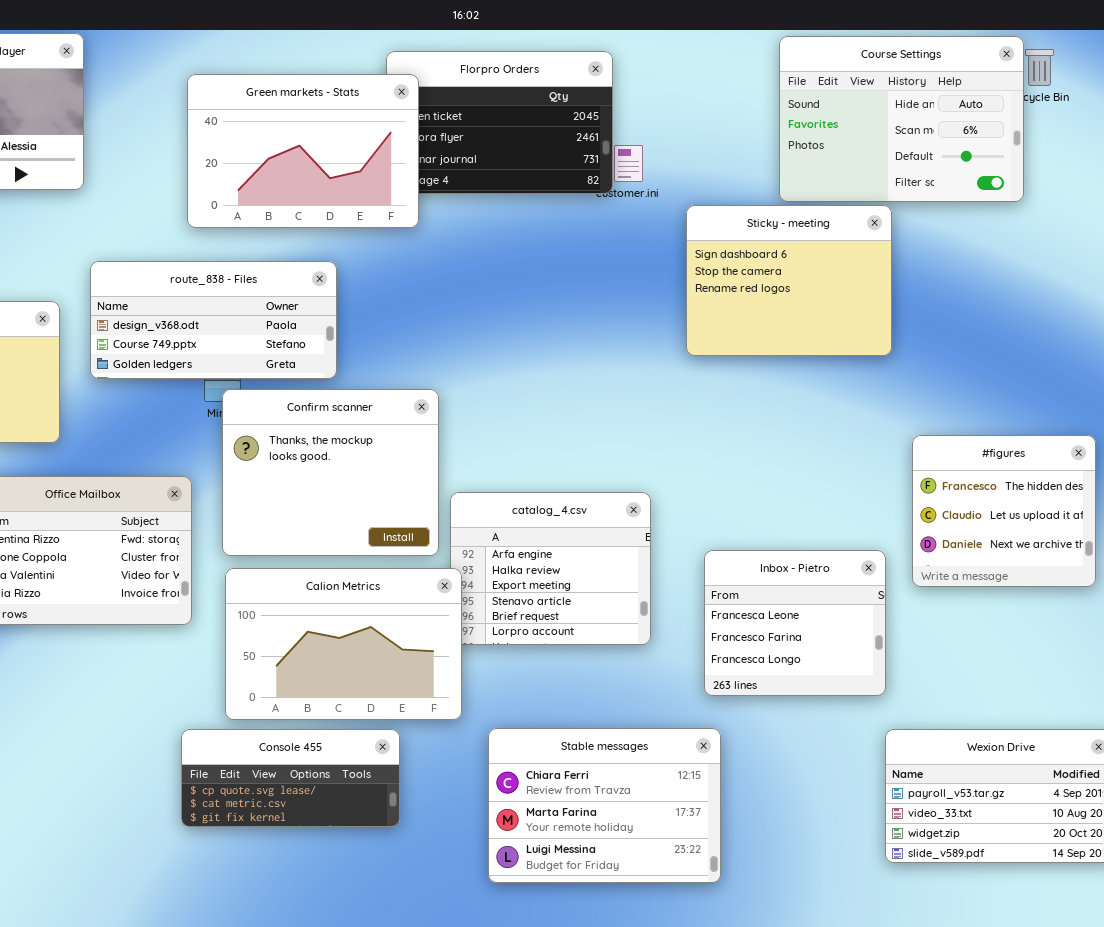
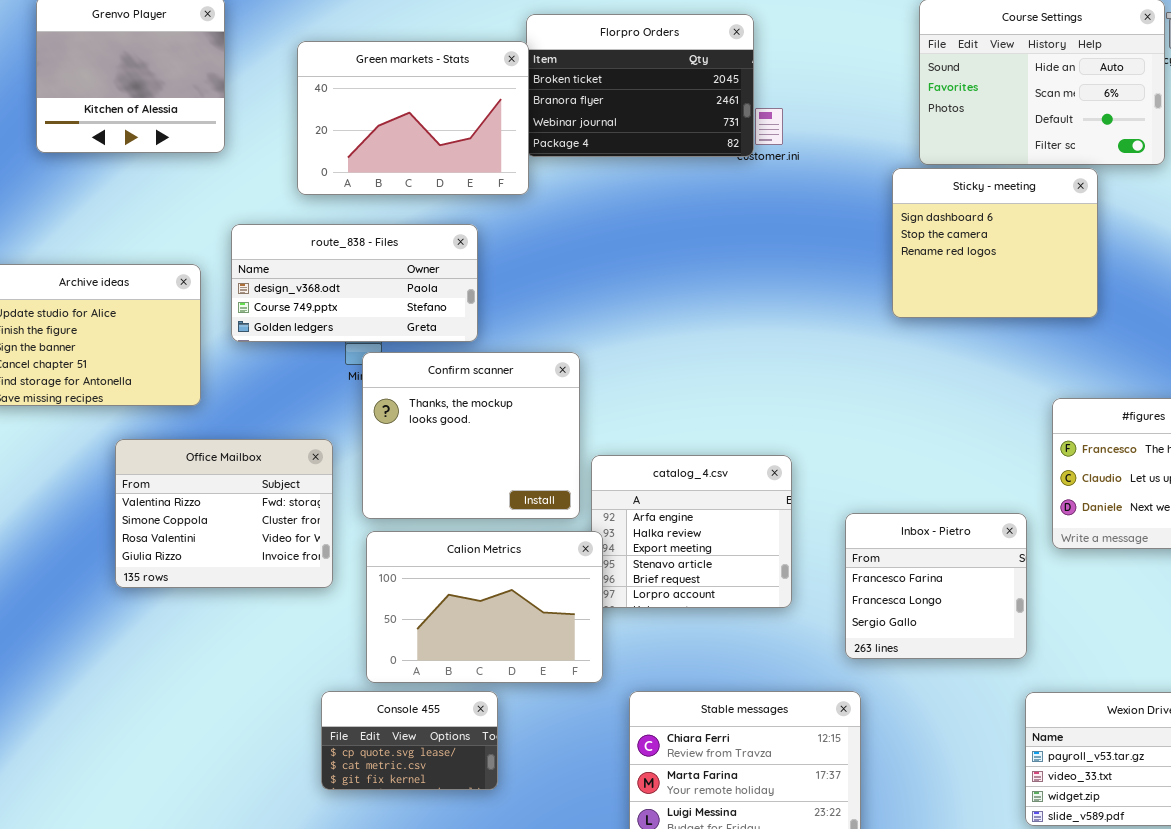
Green markets - Stats: [187,74,419,228] -> [297,41,529,195], moved
Sticky - meeting: [686,205,892,356] -> [892,168,1098,318], moved
Inbox - Pietro: [704,550,886,696] -> [845,513,1027,659], scrolled down 1 row
Console 455: [181,729,400,827] -> [321,691,498,790], resized

